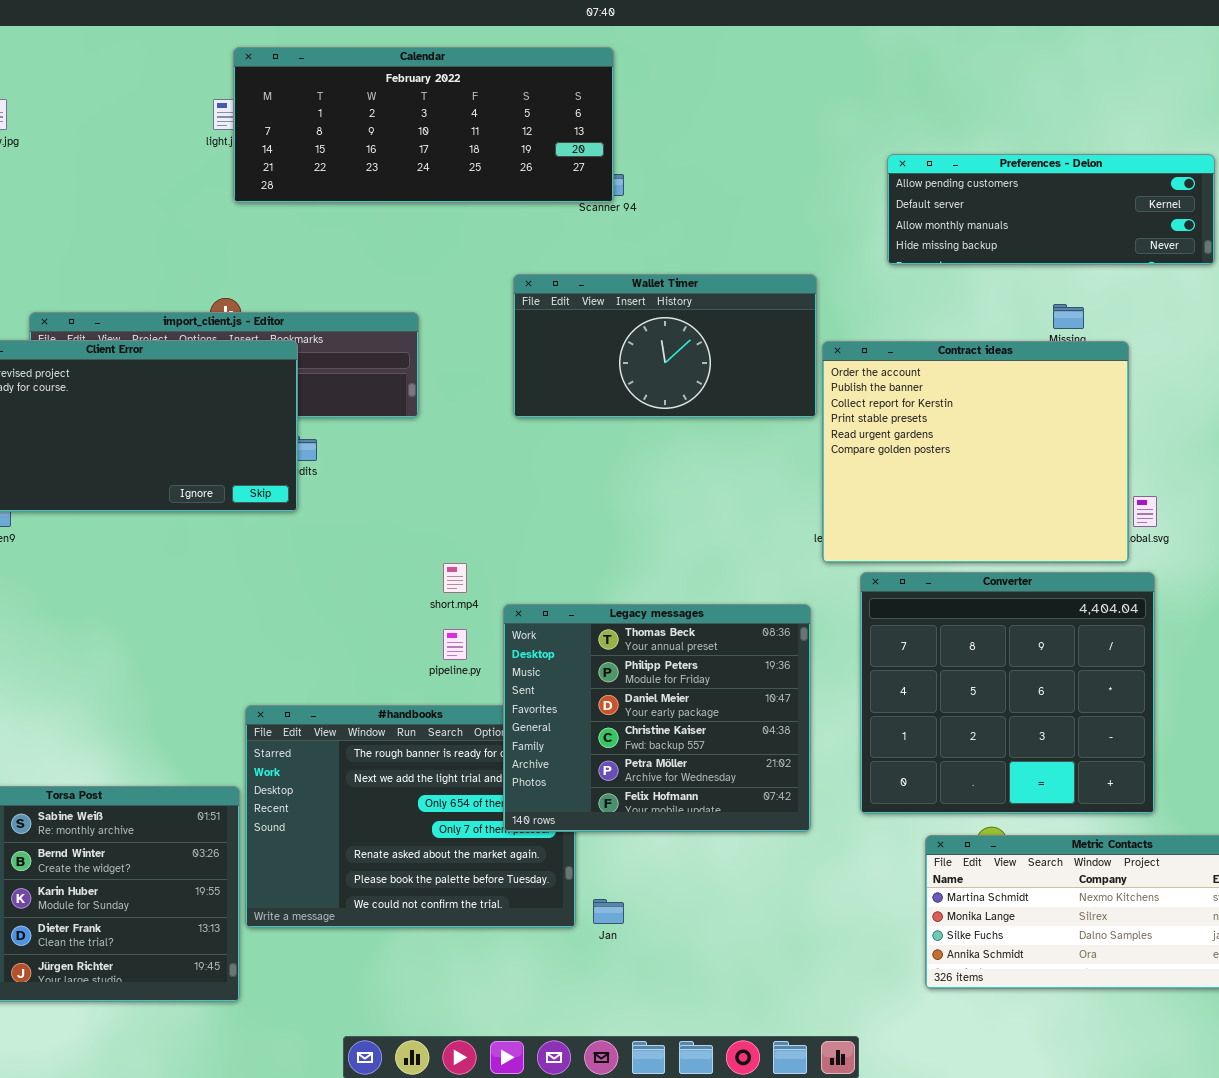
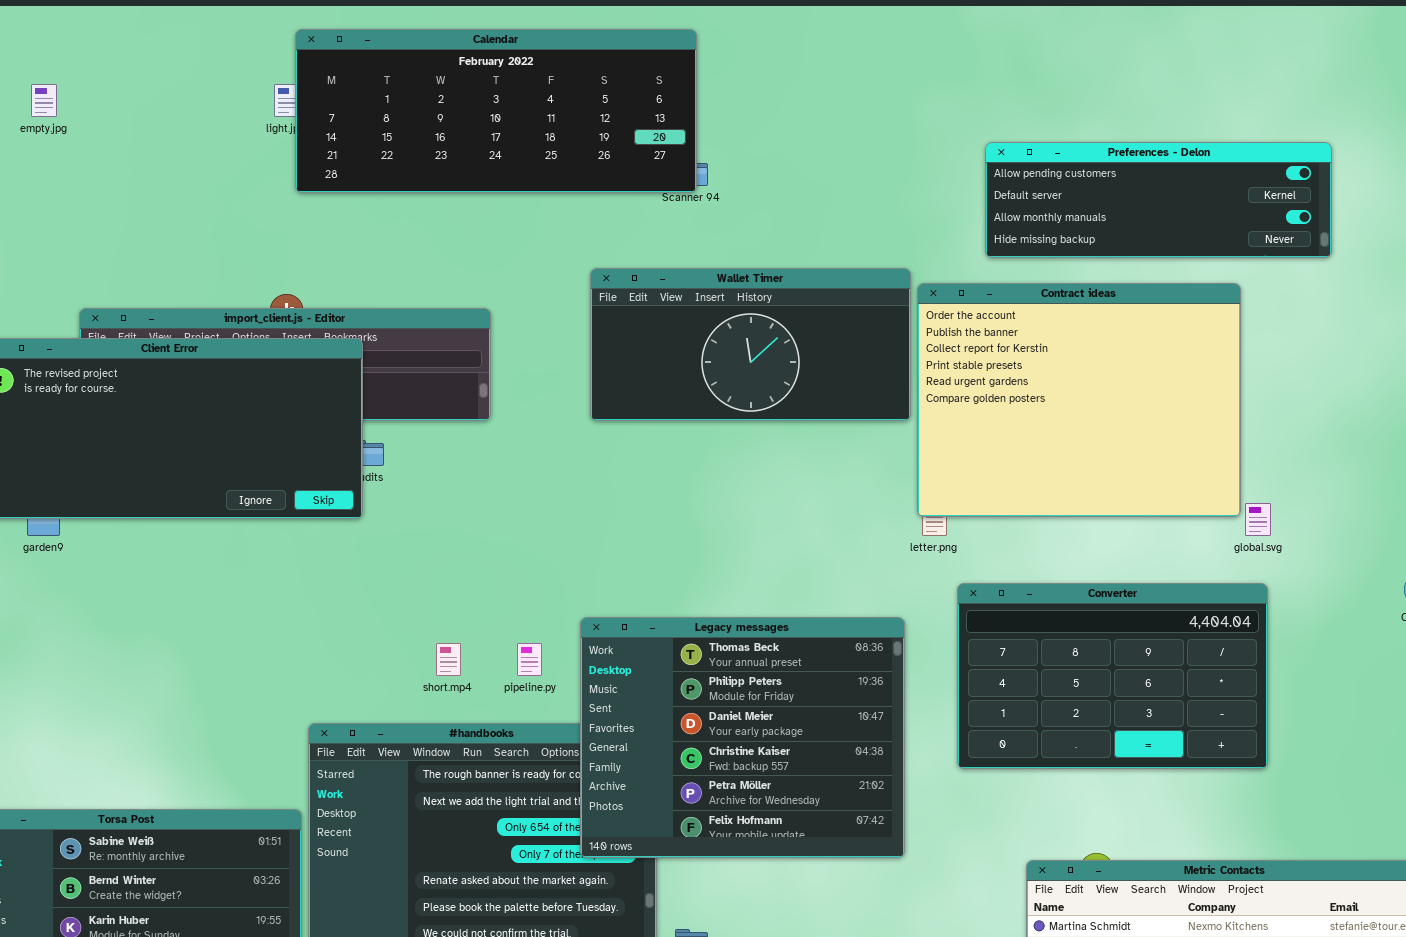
Contract ideas: [822,341,1129,563] -> [917,283,1241,517], moved
short.mp4: [443,563,467,593] -> [436,643,461,676], moved
Converter: [860,572,1155,814] -> [957,583,1268,769], resized

